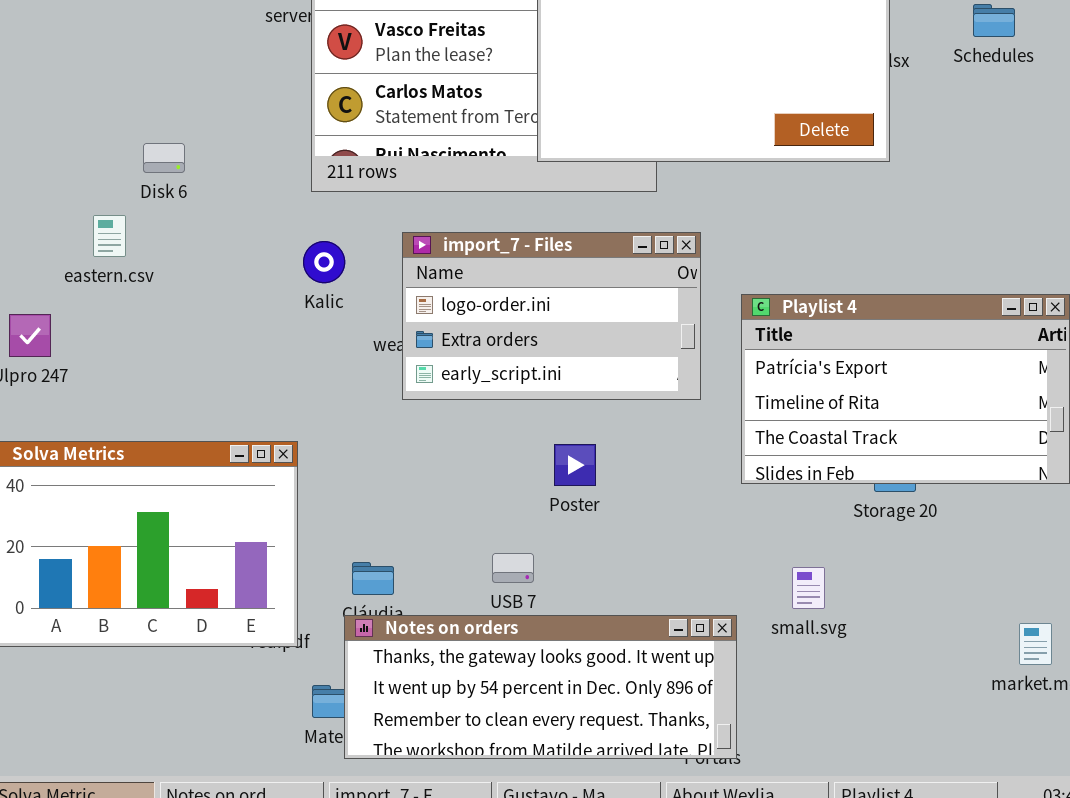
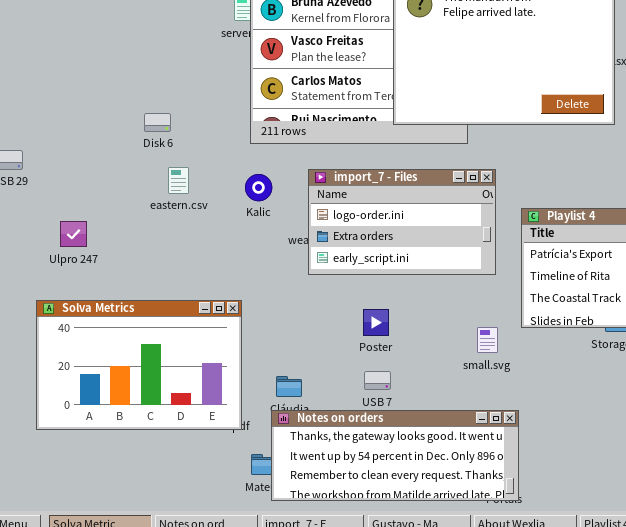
eastern.csv: [93,215,126,257] -> [168,167,189,194], moved
Poster: [554,444,596,486] -> [363,309,389,336], moved
small.svg: [792,567,825,609] -> [477,327,498,353], moved

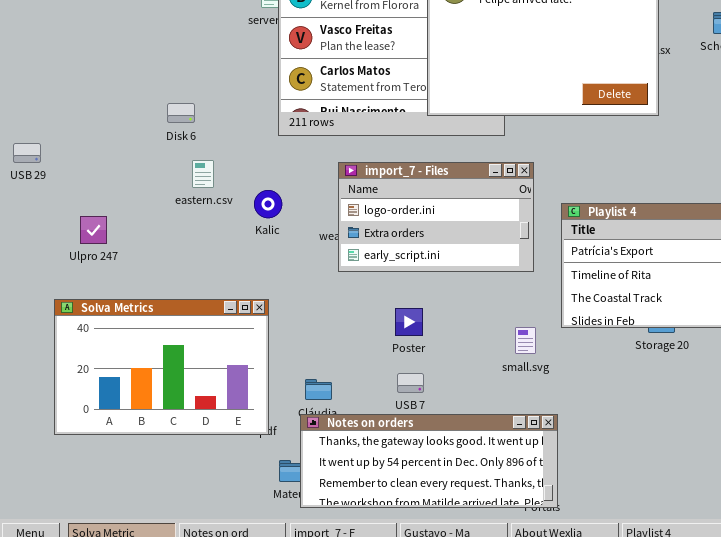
Kalic: [245,174,272,201] -> [254,190,282,218], moved

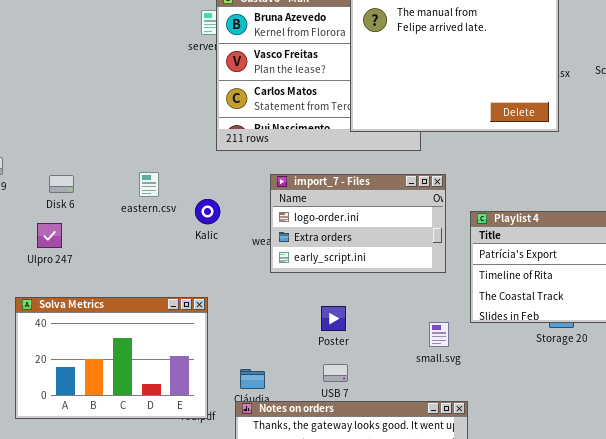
Disk 6: [167,103,195,123] -> [49,175,74,193], moved

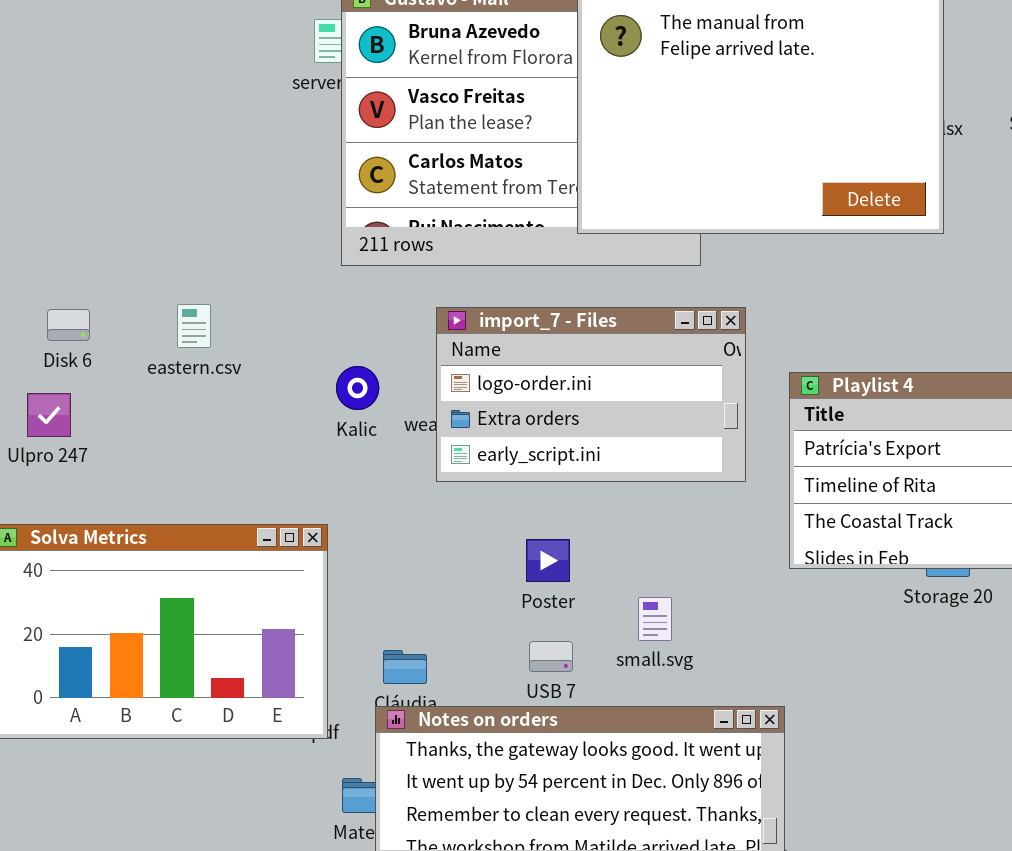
eastern.csv: [139,172,159,197] -> [177,304,211,348], moved
Kalic: [195,199,220,224] -> [336,366,379,410], moved
small.svg: [429,322,449,347] -> [638,597,672,641], moved

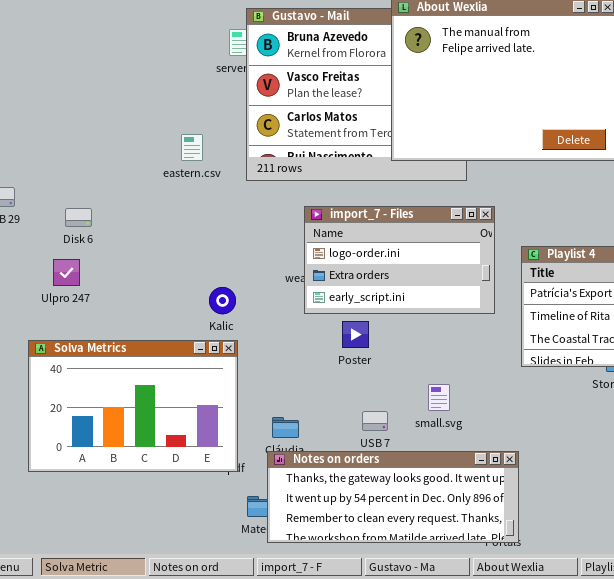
eastern.csv: [177,304,211,348] -> [181,134,203,161], moved
Kalic: [336,366,379,410] -> [209,287,236,314], moved
Poster: [526,539,570,582] -> [342,321,369,348], moved

